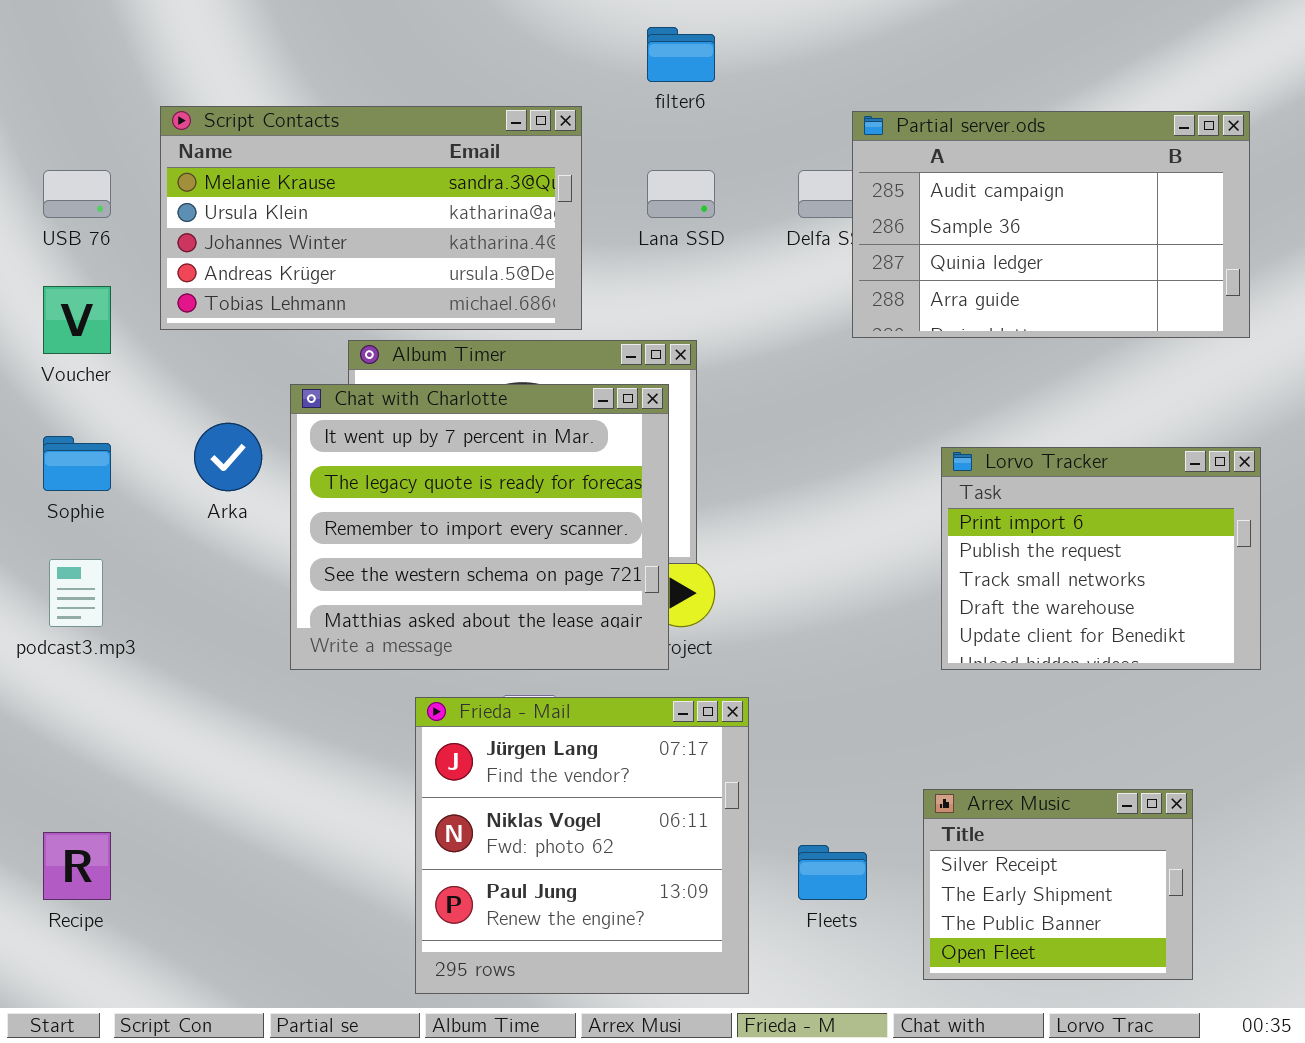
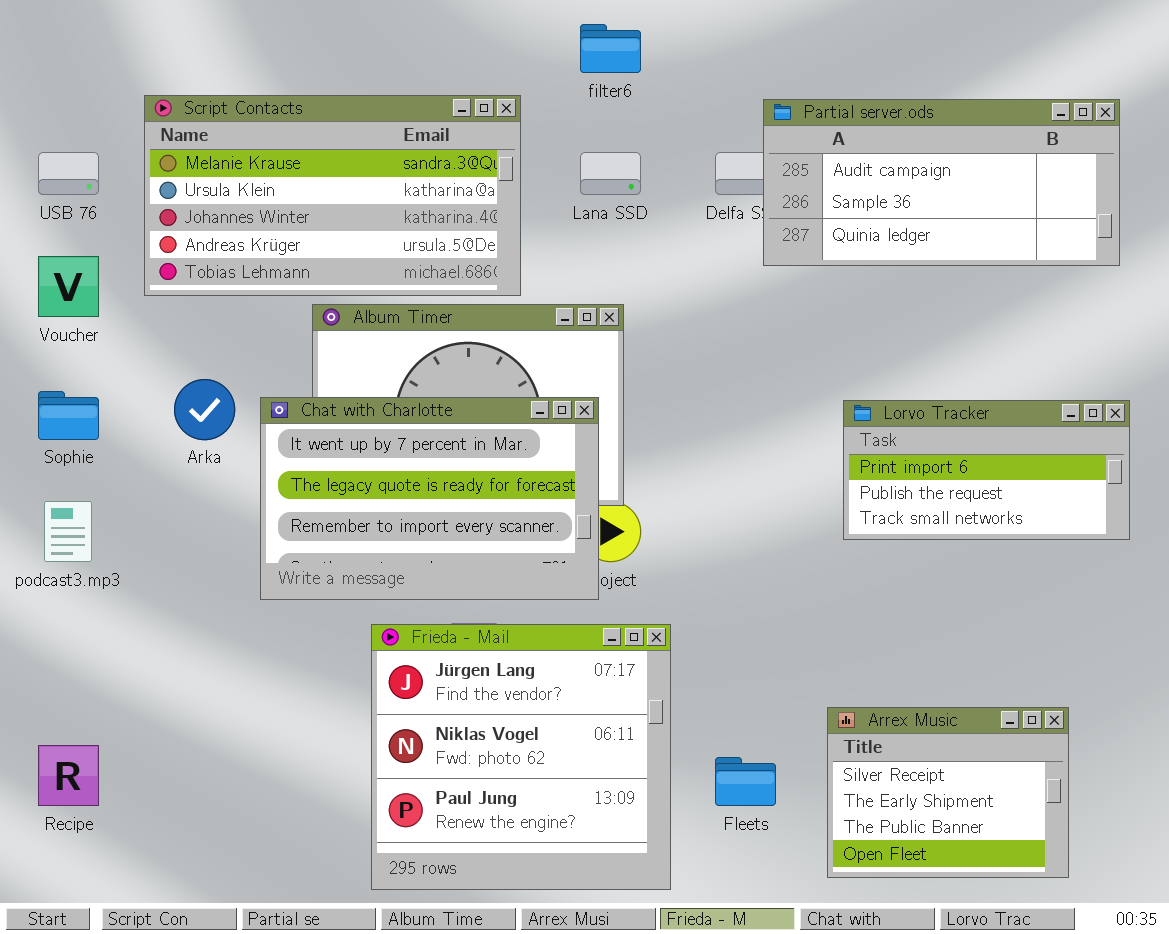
Partial server.ods: [852,111,1250,338] -> [763,99,1120,266], resized
Chat with Charlotte: [290,384,669,670] -> [260,397,599,600], resized
Lorvo Tracker: [941,447,1261,670] -> [843,400,1130,540], resized

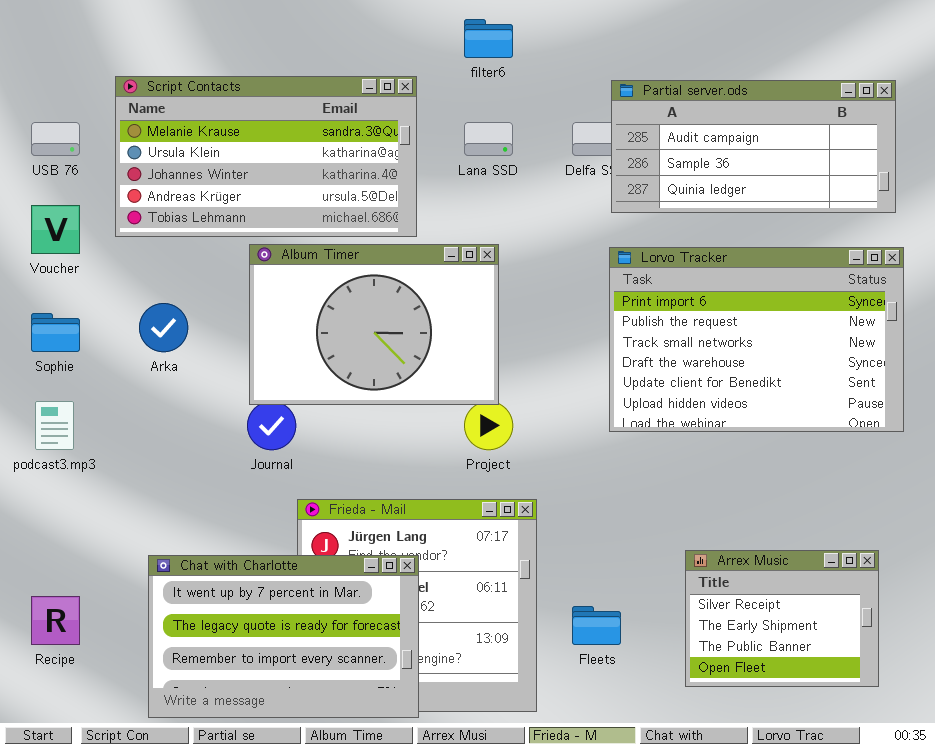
Chat with Charlotte: [260,397,599,600] -> [148,555,419,718], moved
Lorvo Tracker: [843,400,1130,540] -> [609,247,904,432], resized
Arrex Music: [827,707,1069,878] -> [685,550,879,687], moved

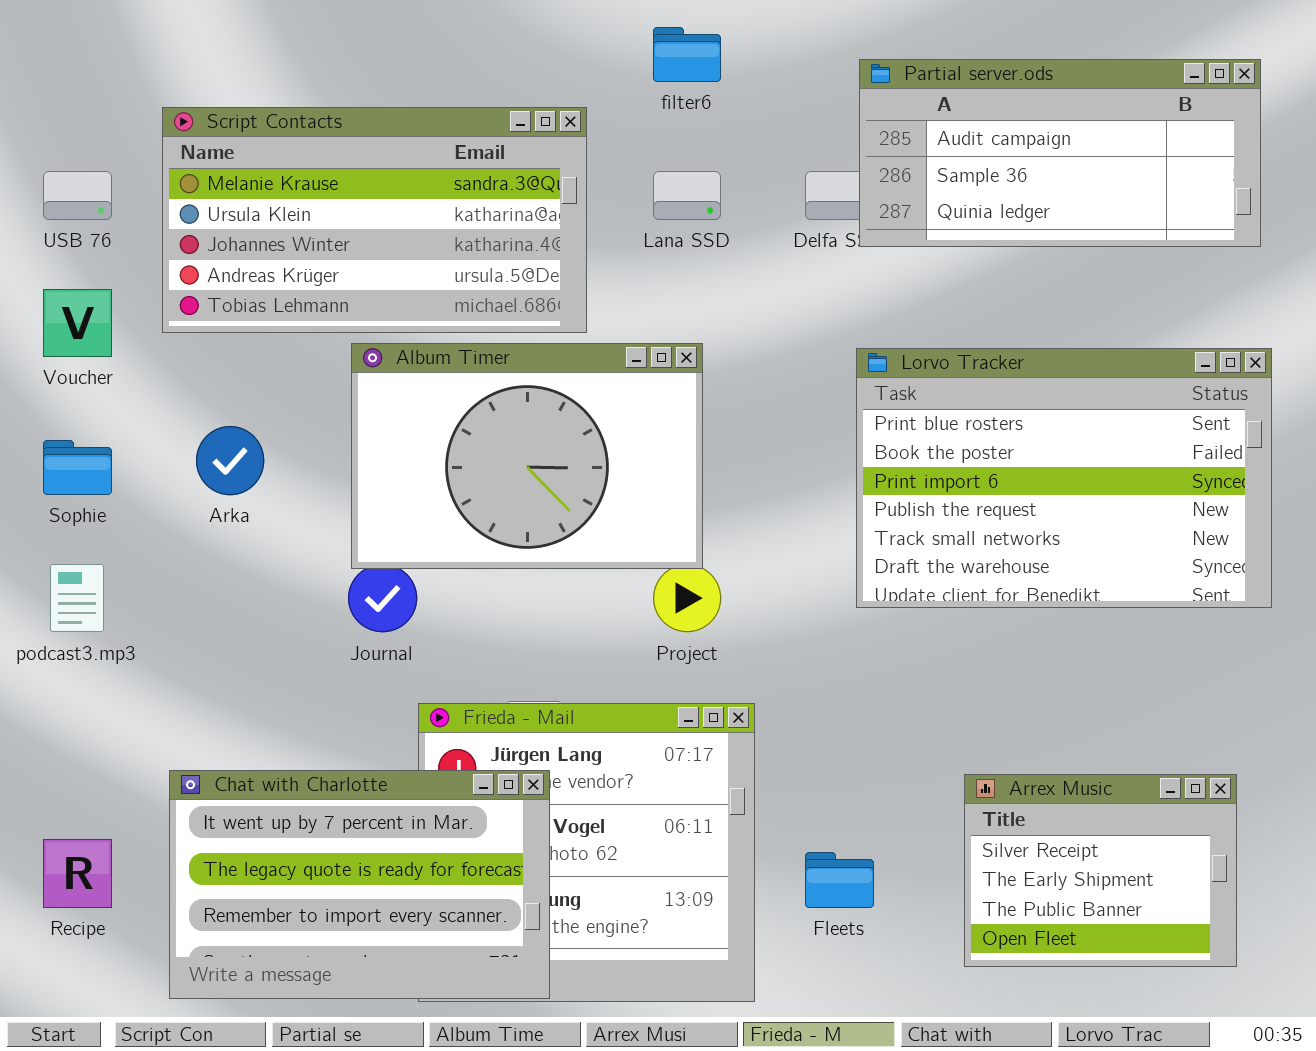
Partial server.ods: [611,80,896,213] -> [859,59,1261,247], moved
Lorvo Tracker: [609,247,904,432] -> [856,348,1272,608], scrolled up 2 rows
Chat with Charlotte: [148,555,419,718] -> [169,770,550,999], moved

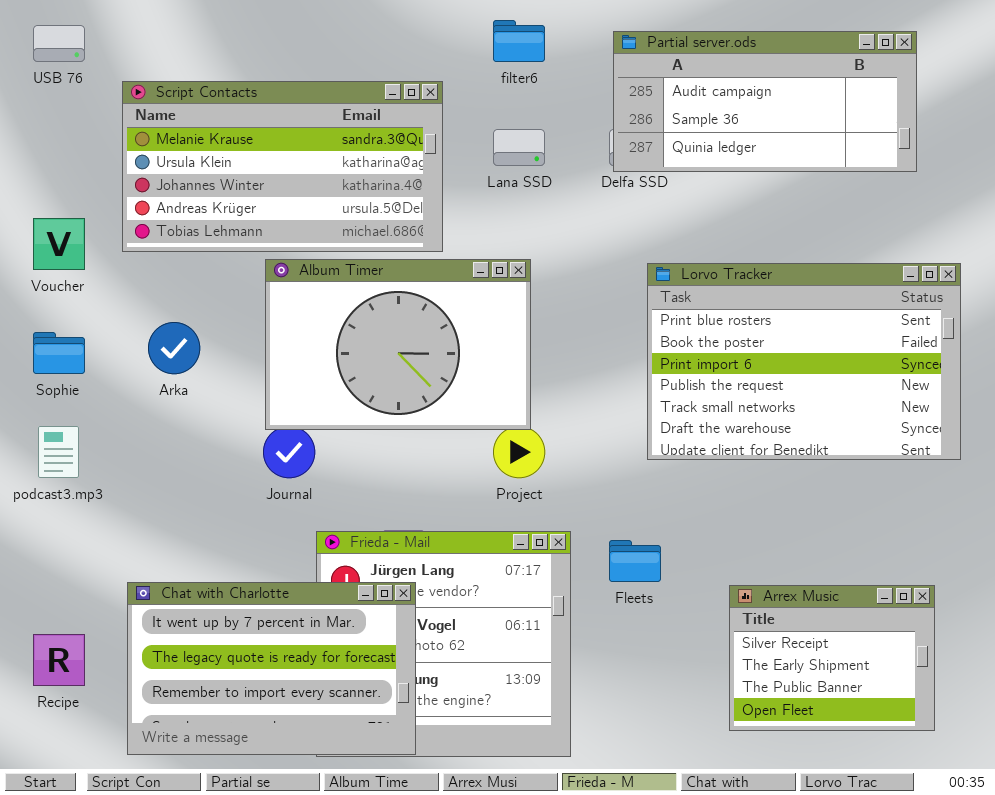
Partial server.ods: [859,59,1261,247] -> [613,31,917,172], moved
USB 76: [43,171,112,220] -> [33,25,85,62], moved
Fleets: [805,852,874,908] -> [609,540,661,582], moved

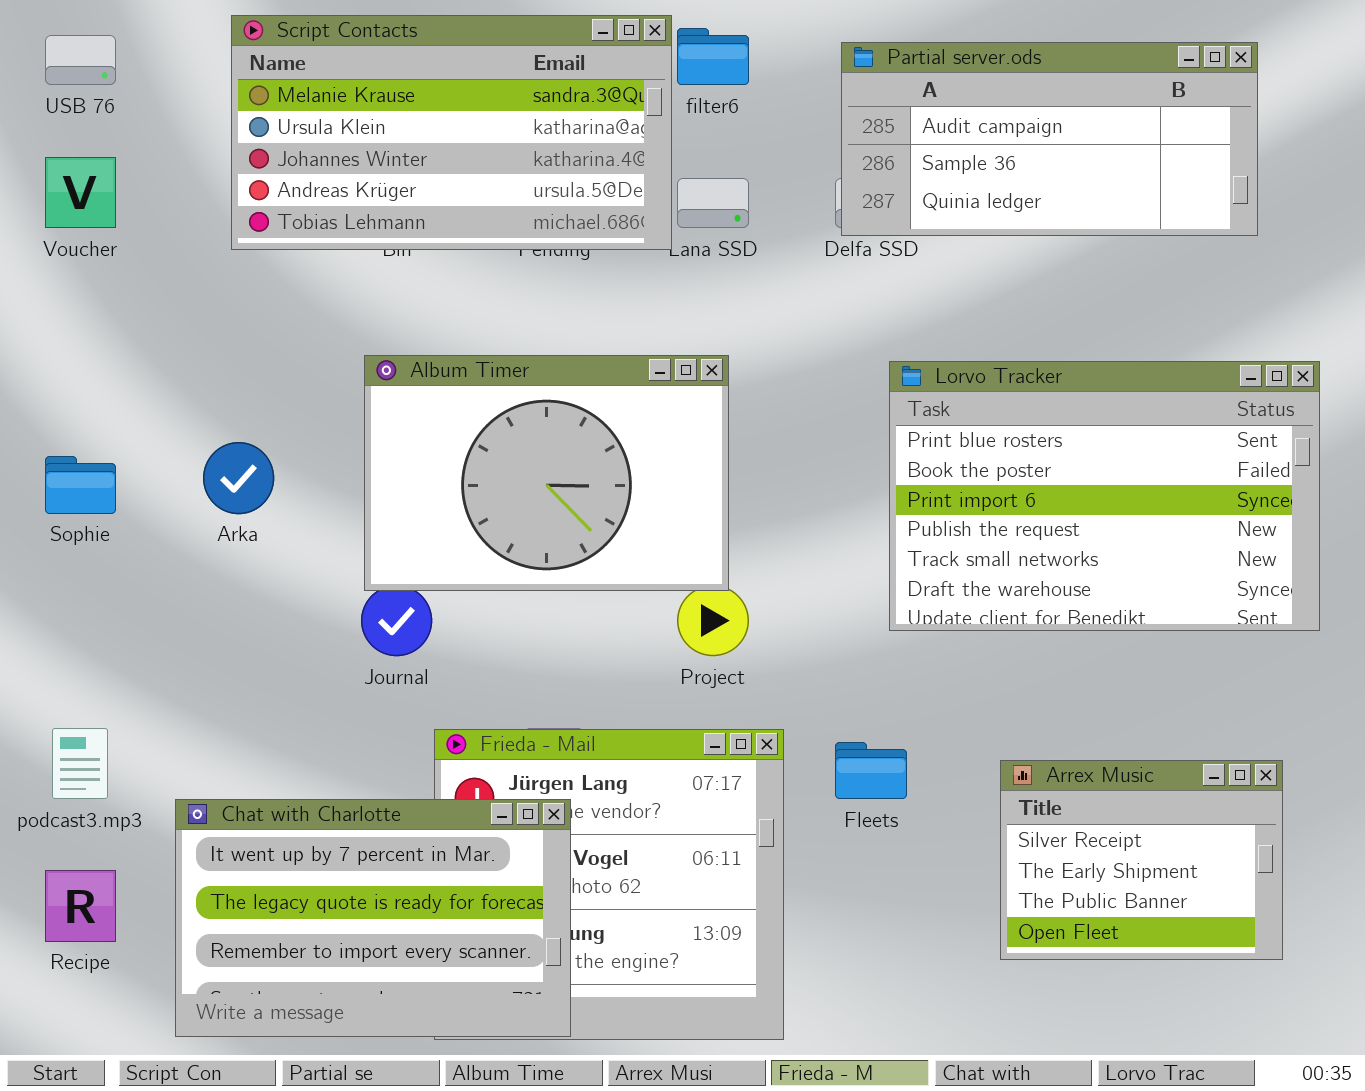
Script Contacts: [122,81,443,252] -> [231,15,672,250], moved
Voucher: [33,218,85,270] -> [45,157,116,228], moved
podcast3.mp3: [38,426,79,478] -> [52,728,108,799], moved
Arrex Music: [729,585,935,731] -> [1000,760,1283,960], moved

